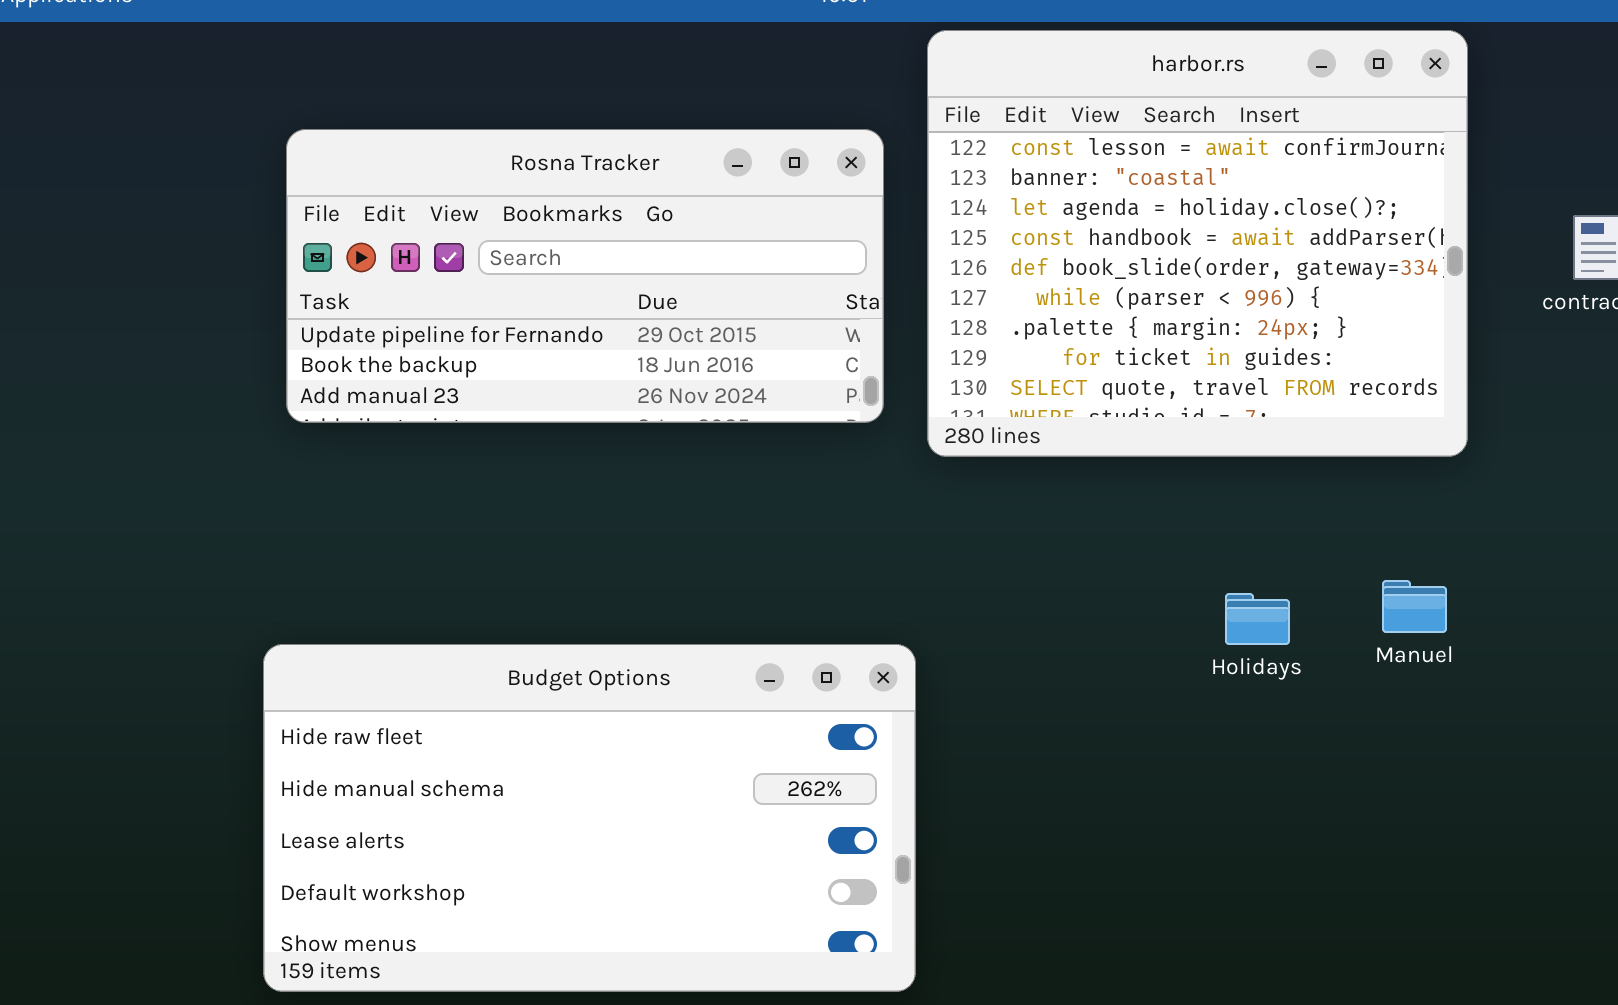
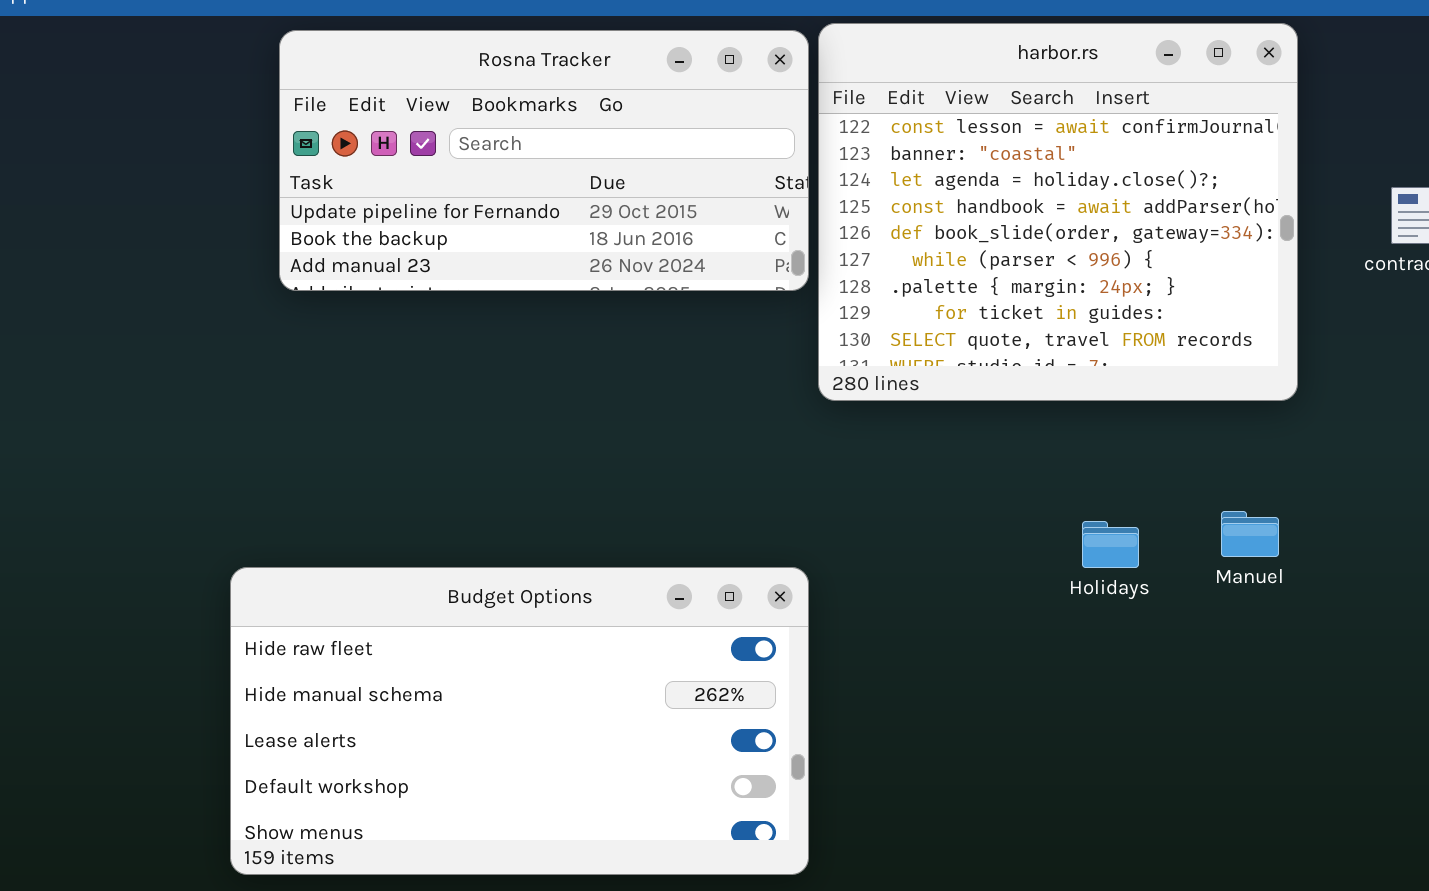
Rosna Tracker: [286,129,884,423] -> [279,30,809,291], moved

